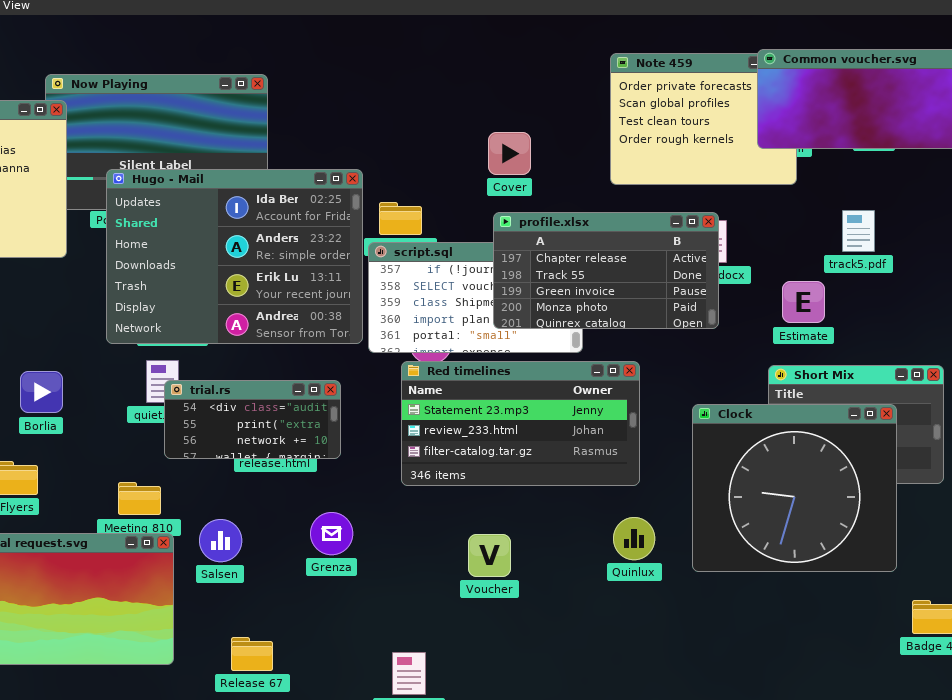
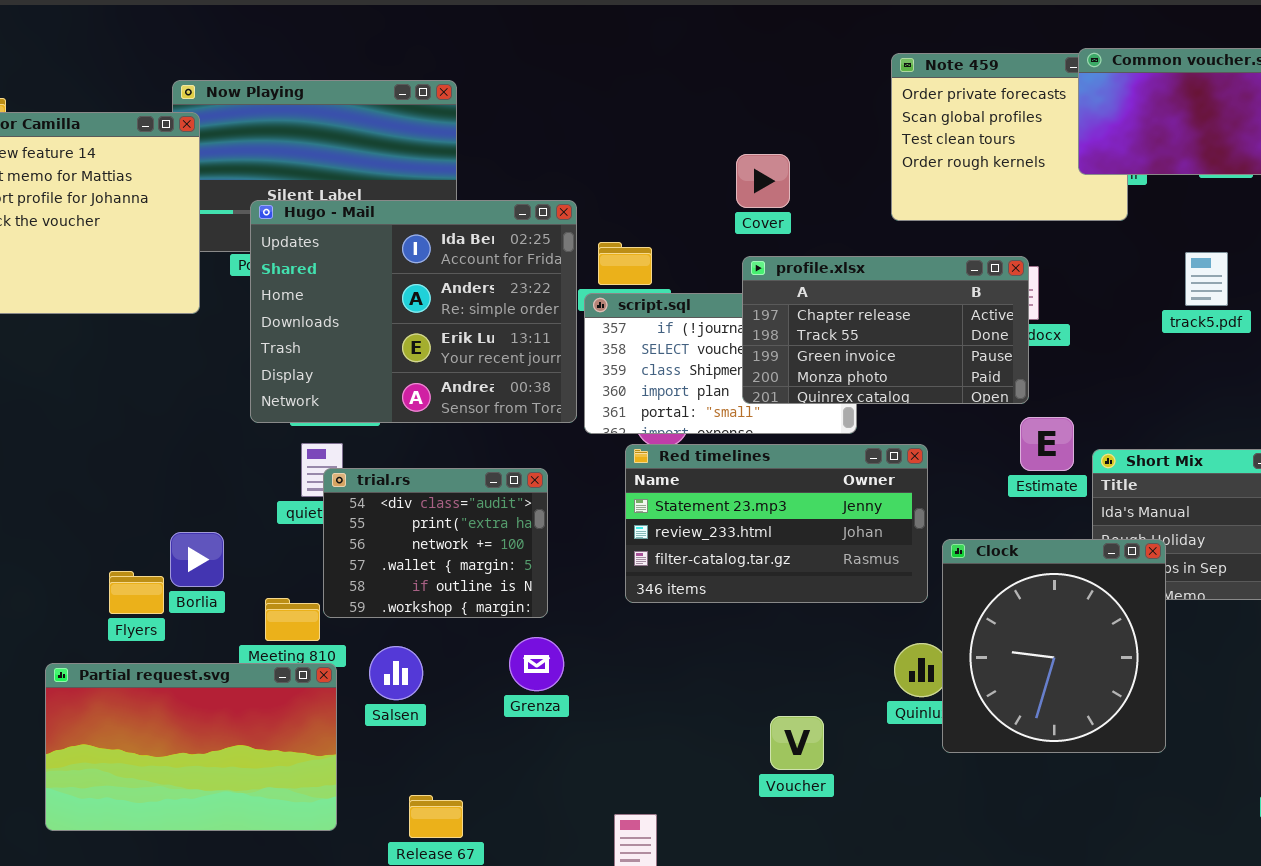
Estimate: [782,281,825,323] -> [1020,417,1074,471], moved
Borlia: [20,371,63,413] -> [170,532,224,587], moved
trial.rs: [164,380,341,459] -> [323,468,548,618], resized
Clock: [692,404,897,572] -> [942,539,1166,753], moved, resized
Voucher: [468,534,511,577] -> [770,716,824,770], moved

